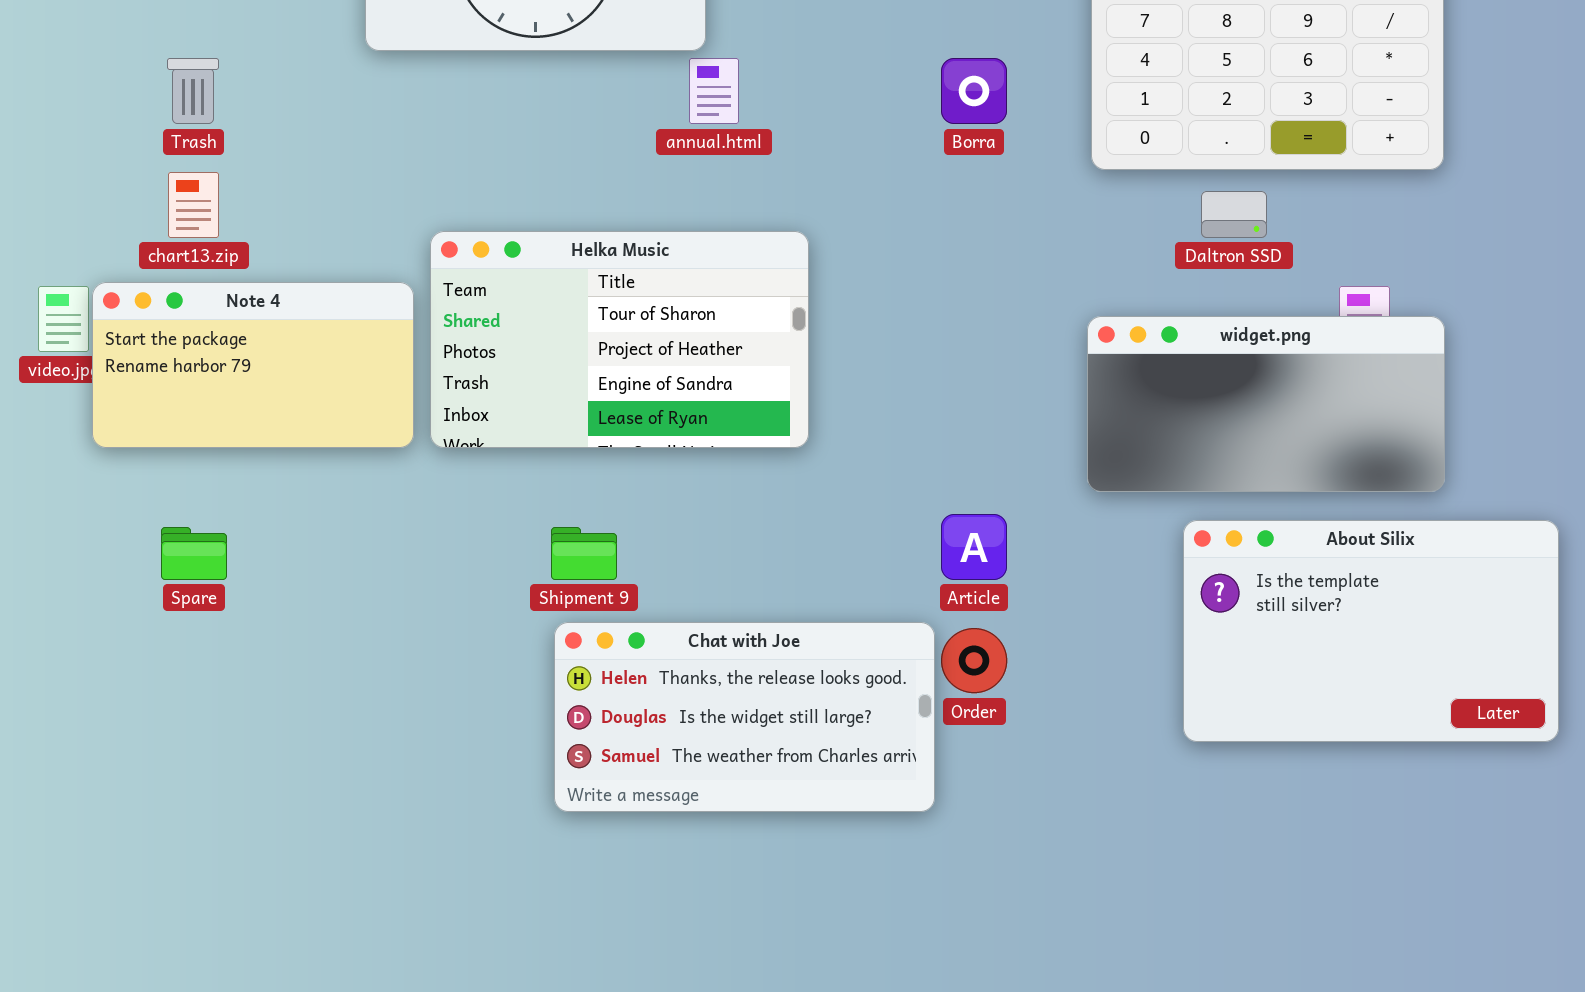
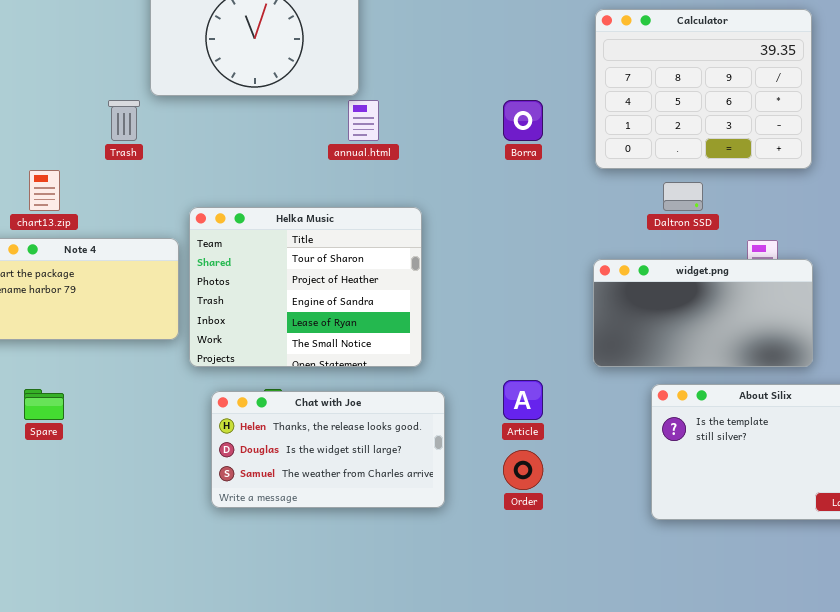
Trash: [167,58,219,124] -> [108,100,140,141], moved
Helka Music: [430,231,809,448] -> [189,207,422,367], resized
Chat with Joe: [554,622,935,812] -> [211,391,445,508], moved

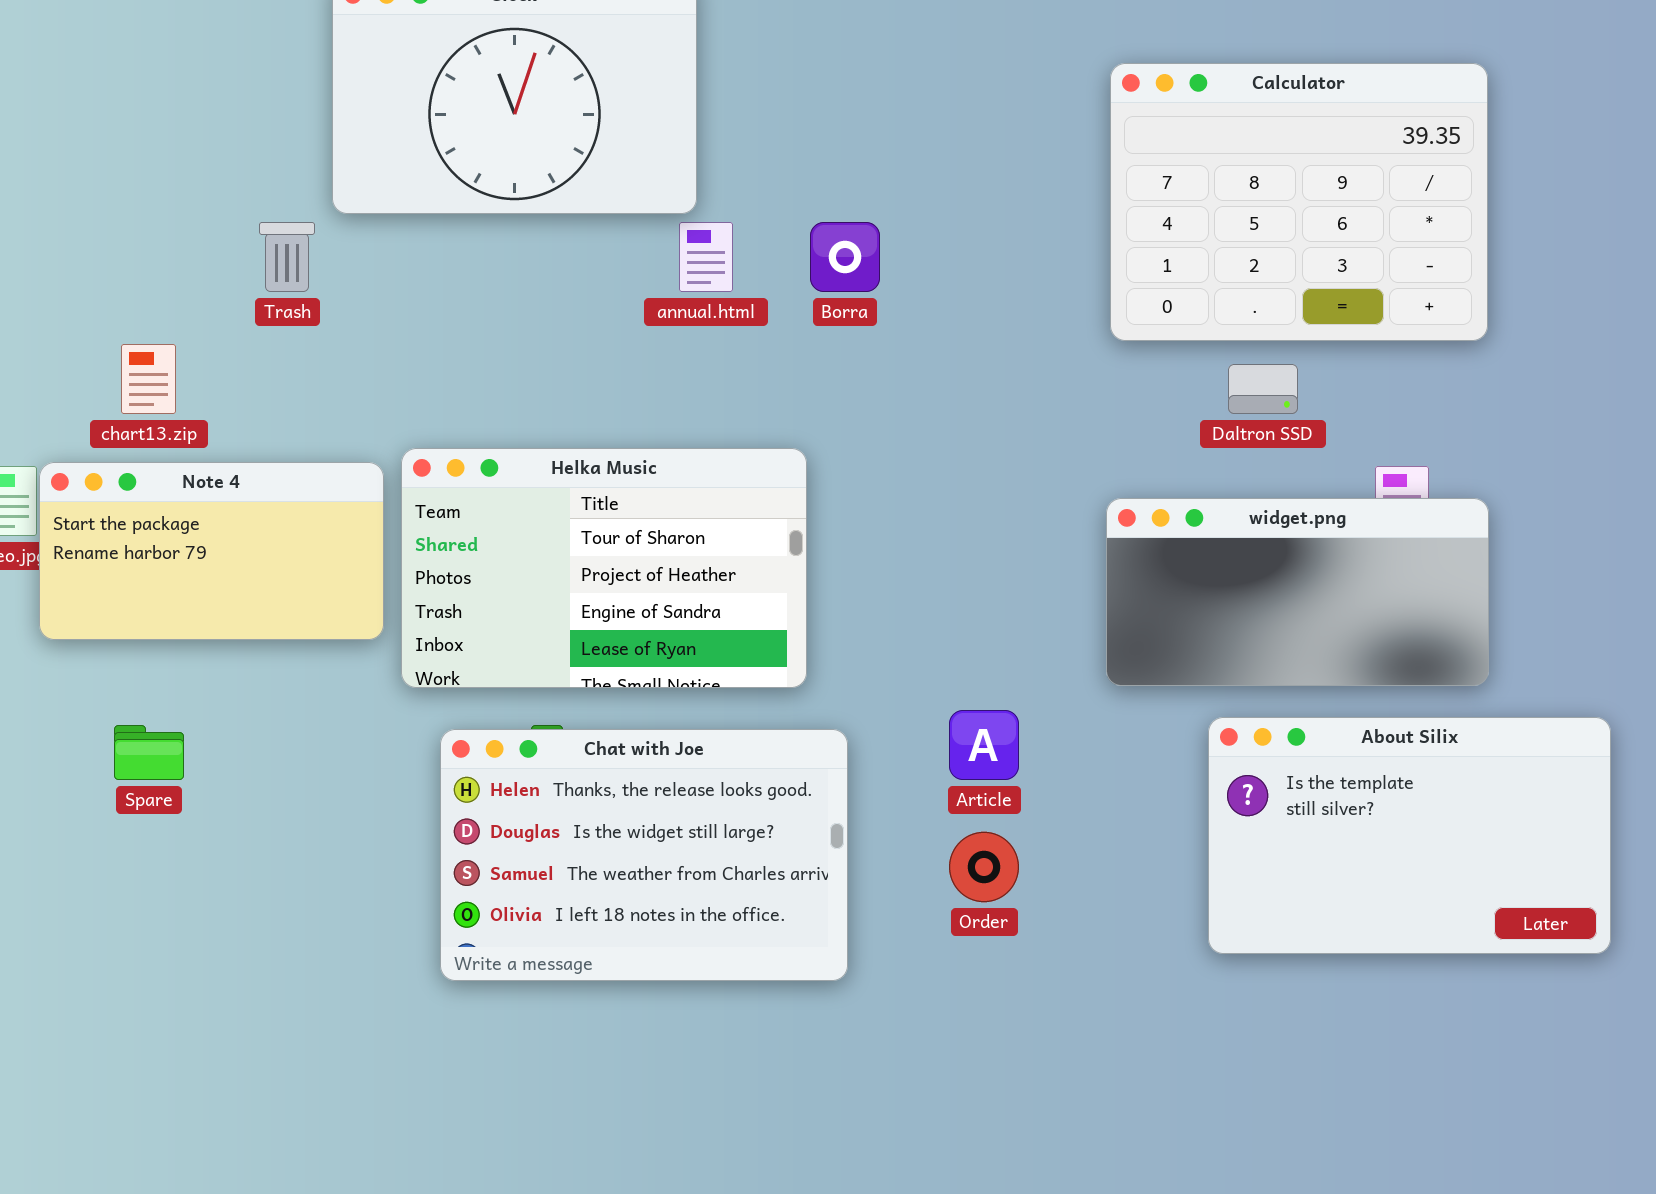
Borra: [503,100,543,141] -> [810,222,880,292], moved
Helka Music: [189,207,422,367] -> [401,448,807,688], resized
Chat with Joe: [211,391,445,508] -> [440,729,848,981], resized

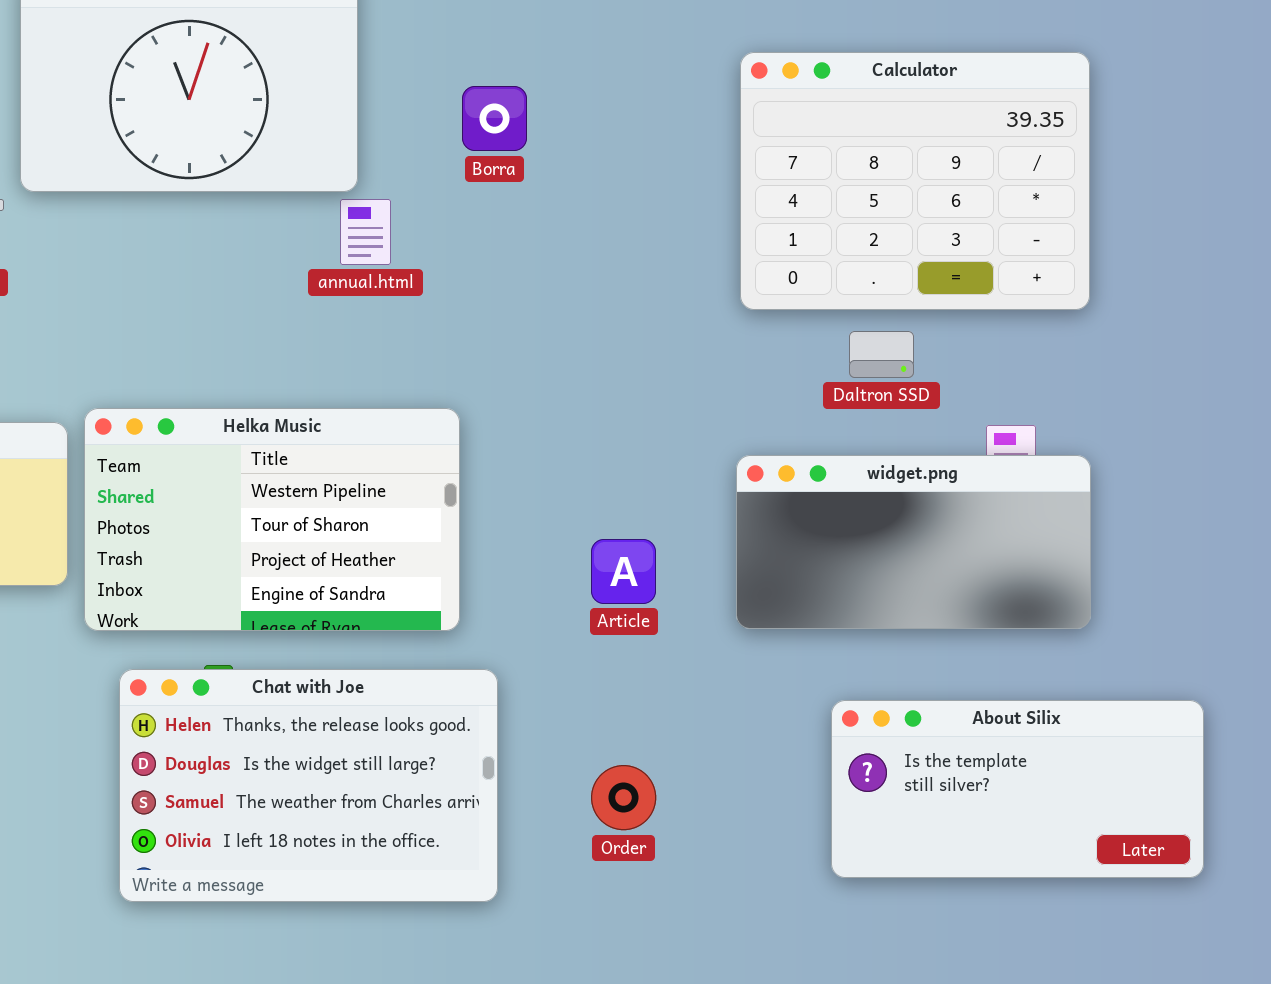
Borra: [810,222,880,292] -> [462,86,527,151], moved
Helka Music: [401,448,807,688] -> [84,408,460,631], scrolled up 1 row
Article: [949,710,1019,780] -> [591,539,656,604], moved
About Silix: [1208,717,1611,954] -> [831,700,1204,878], resized

